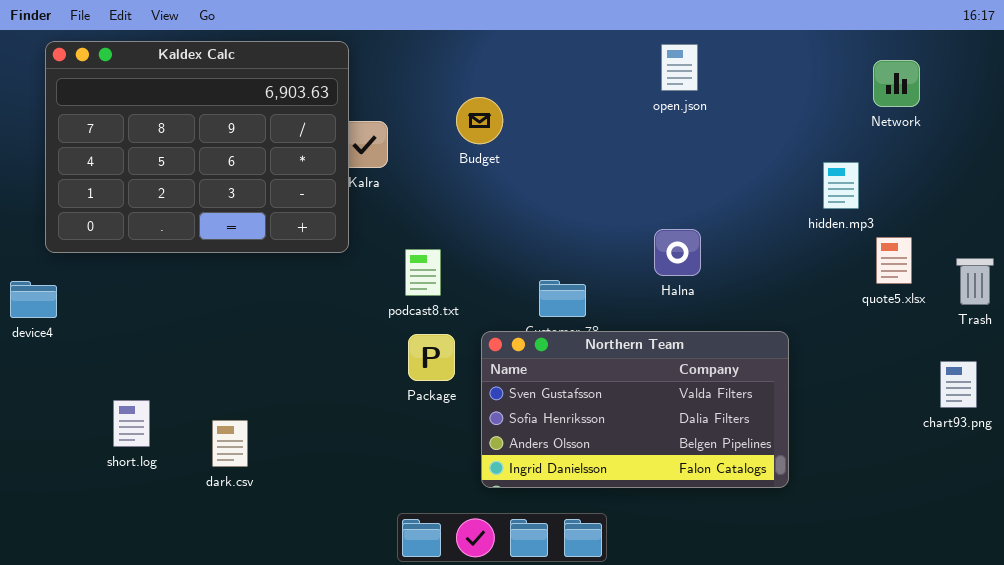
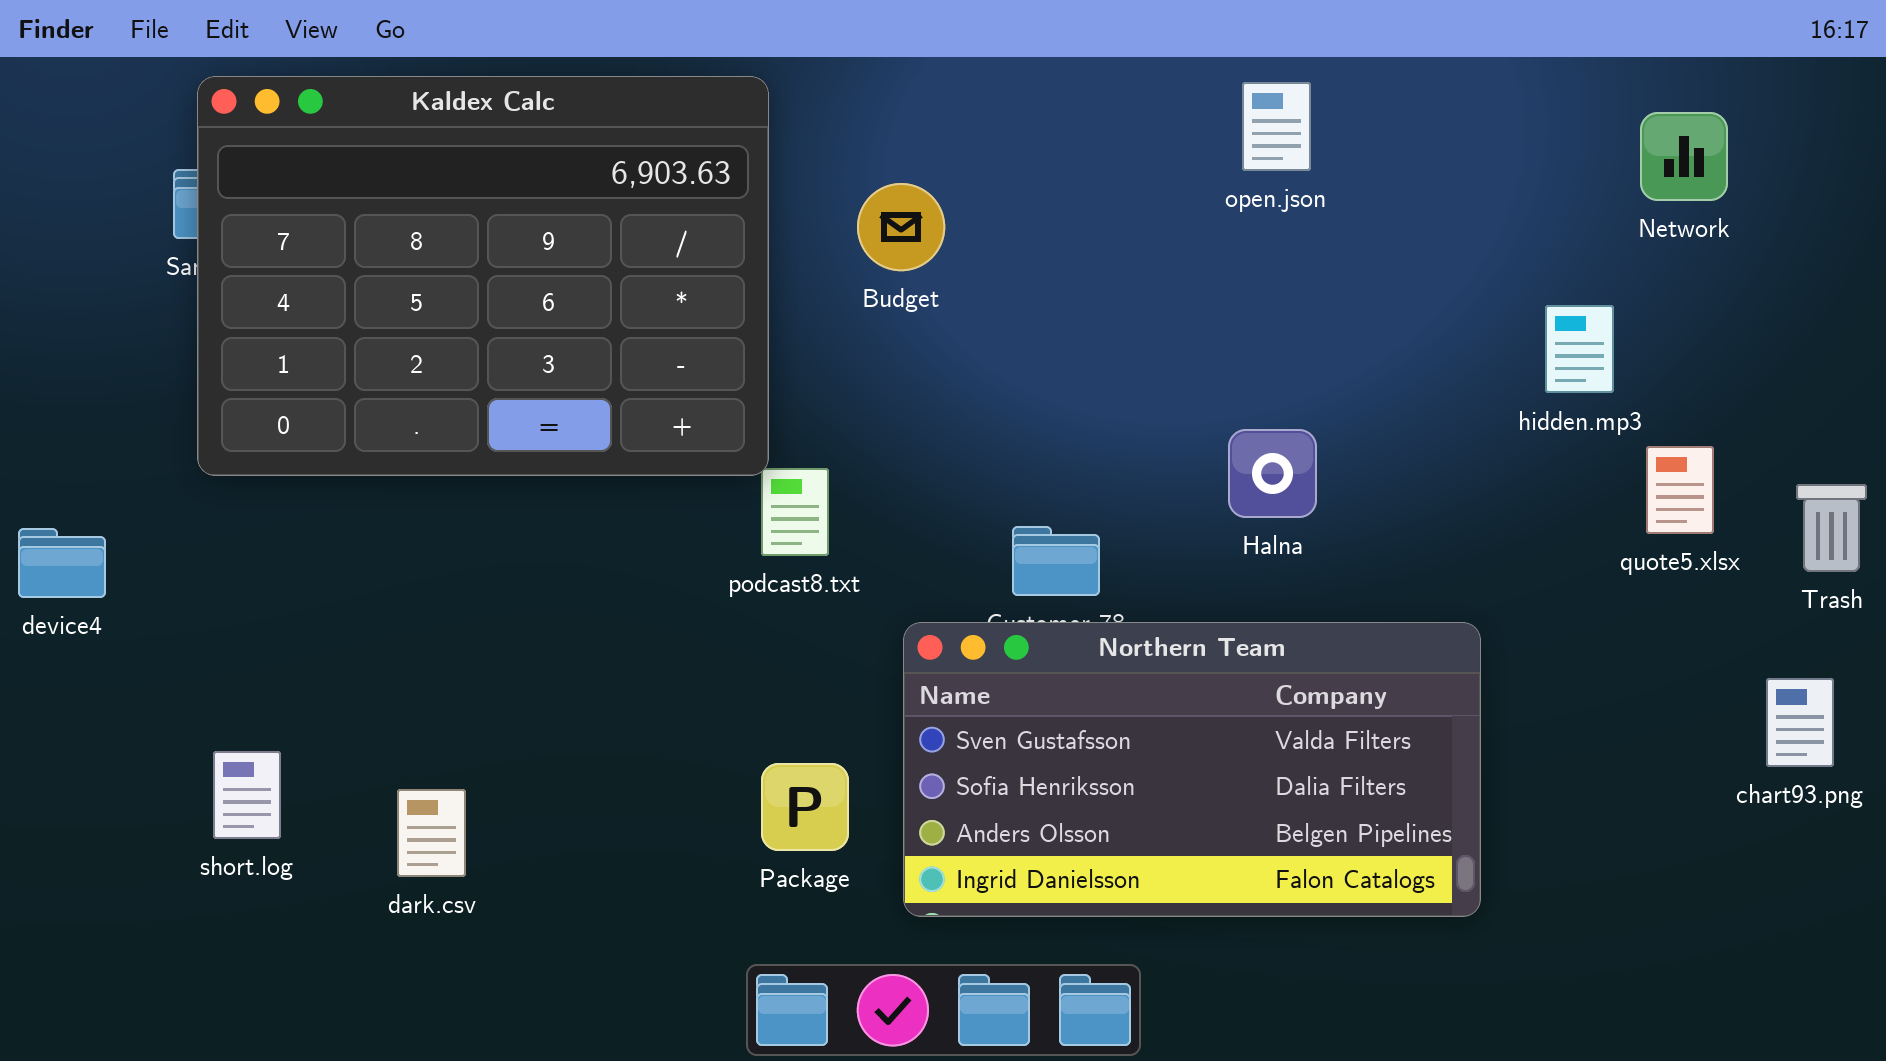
Kaldex Calc: [45,41,349,253] -> [197,76,769,476], moved
Package: [408,334,455,381] -> [761,763,849,851], moved

